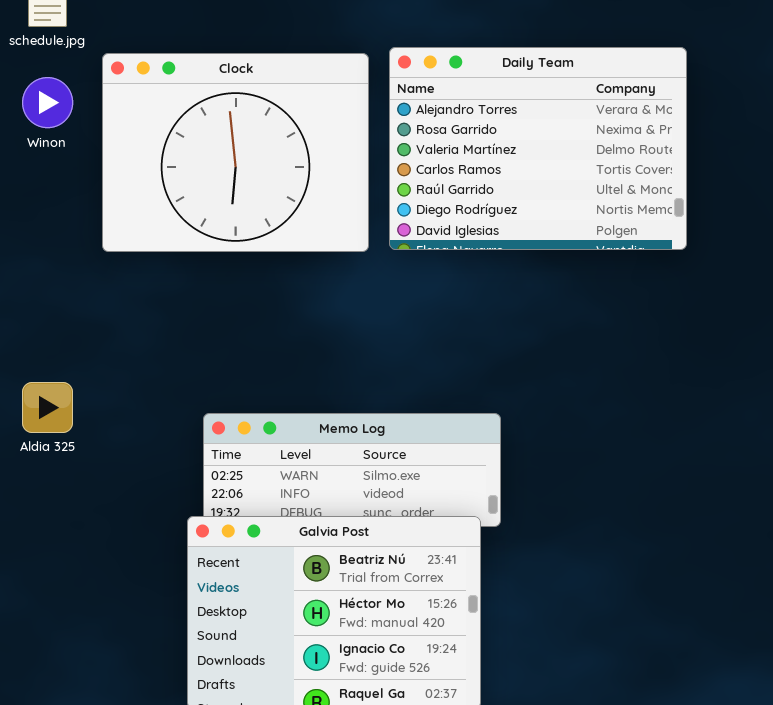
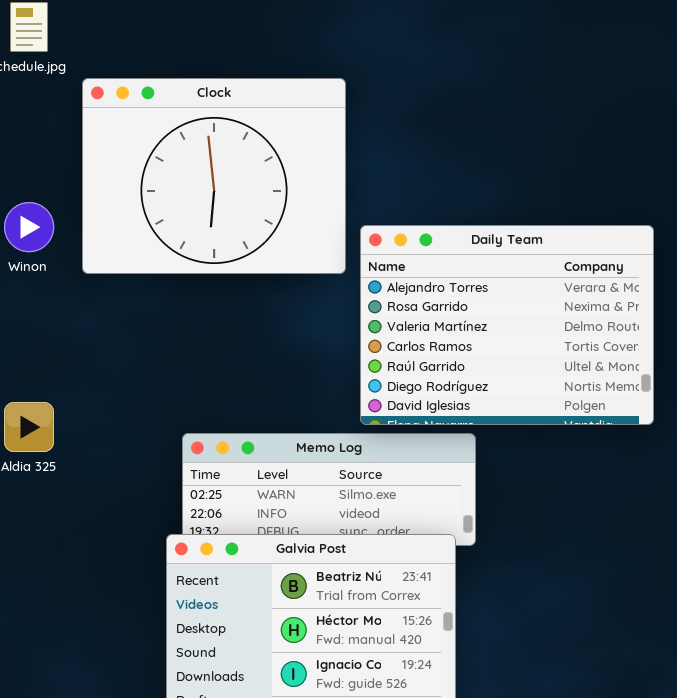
Daily Team: [389,47,687,250] -> [360,225,654,425], moved
Winon: [22,77,73,128] -> [4,202,54,252], moved

